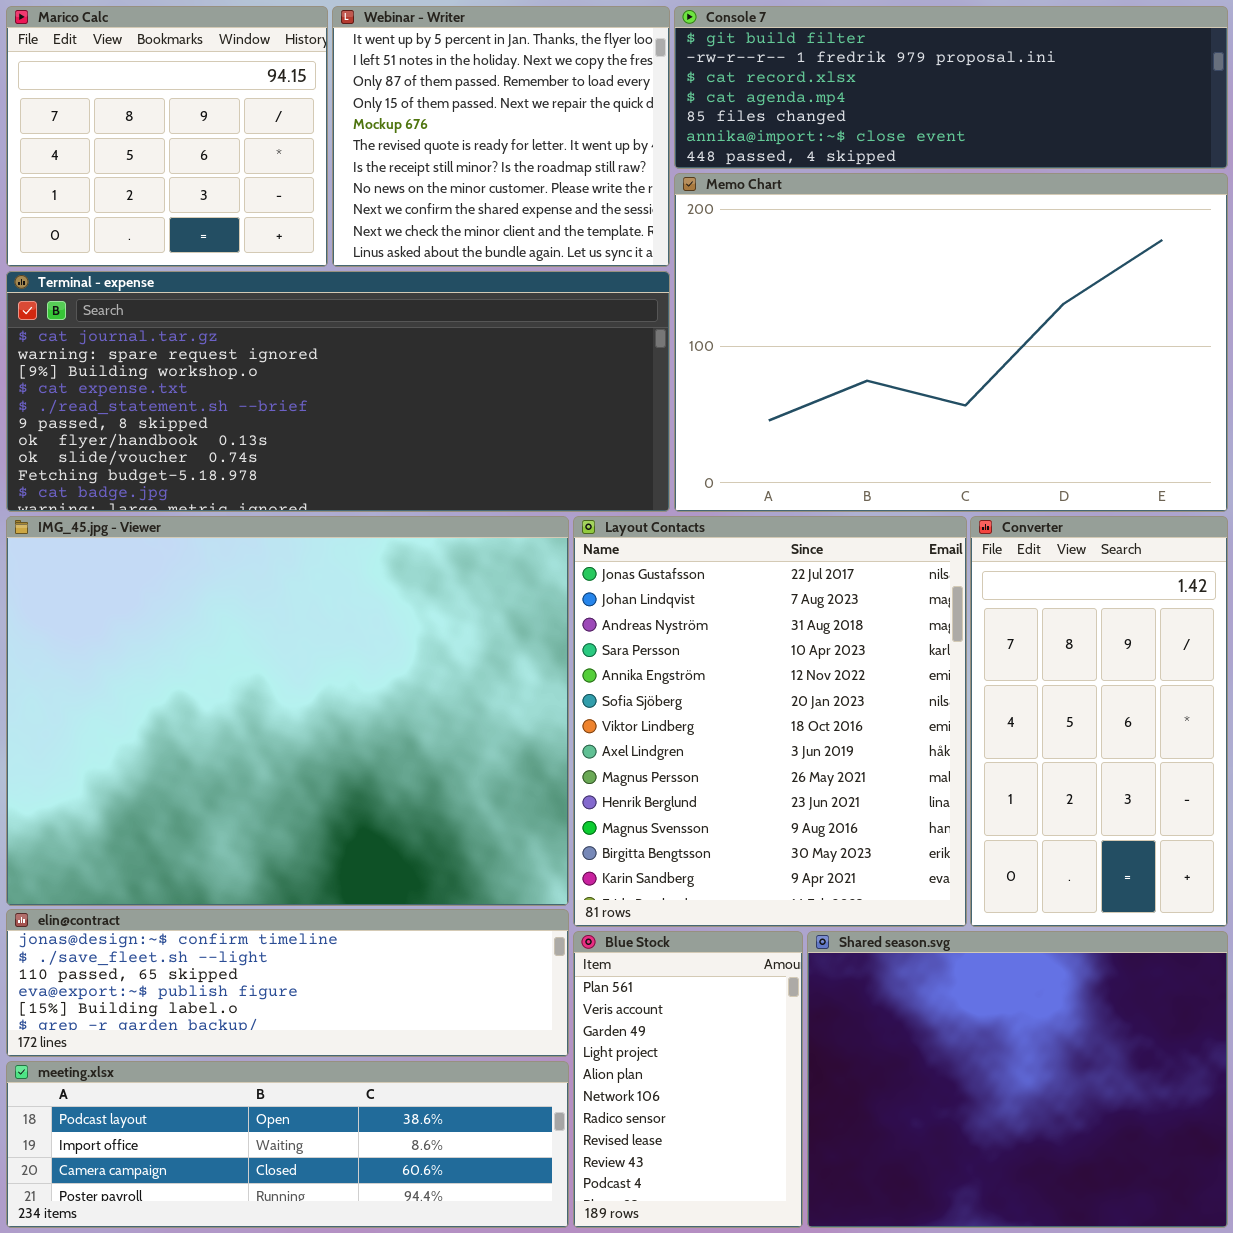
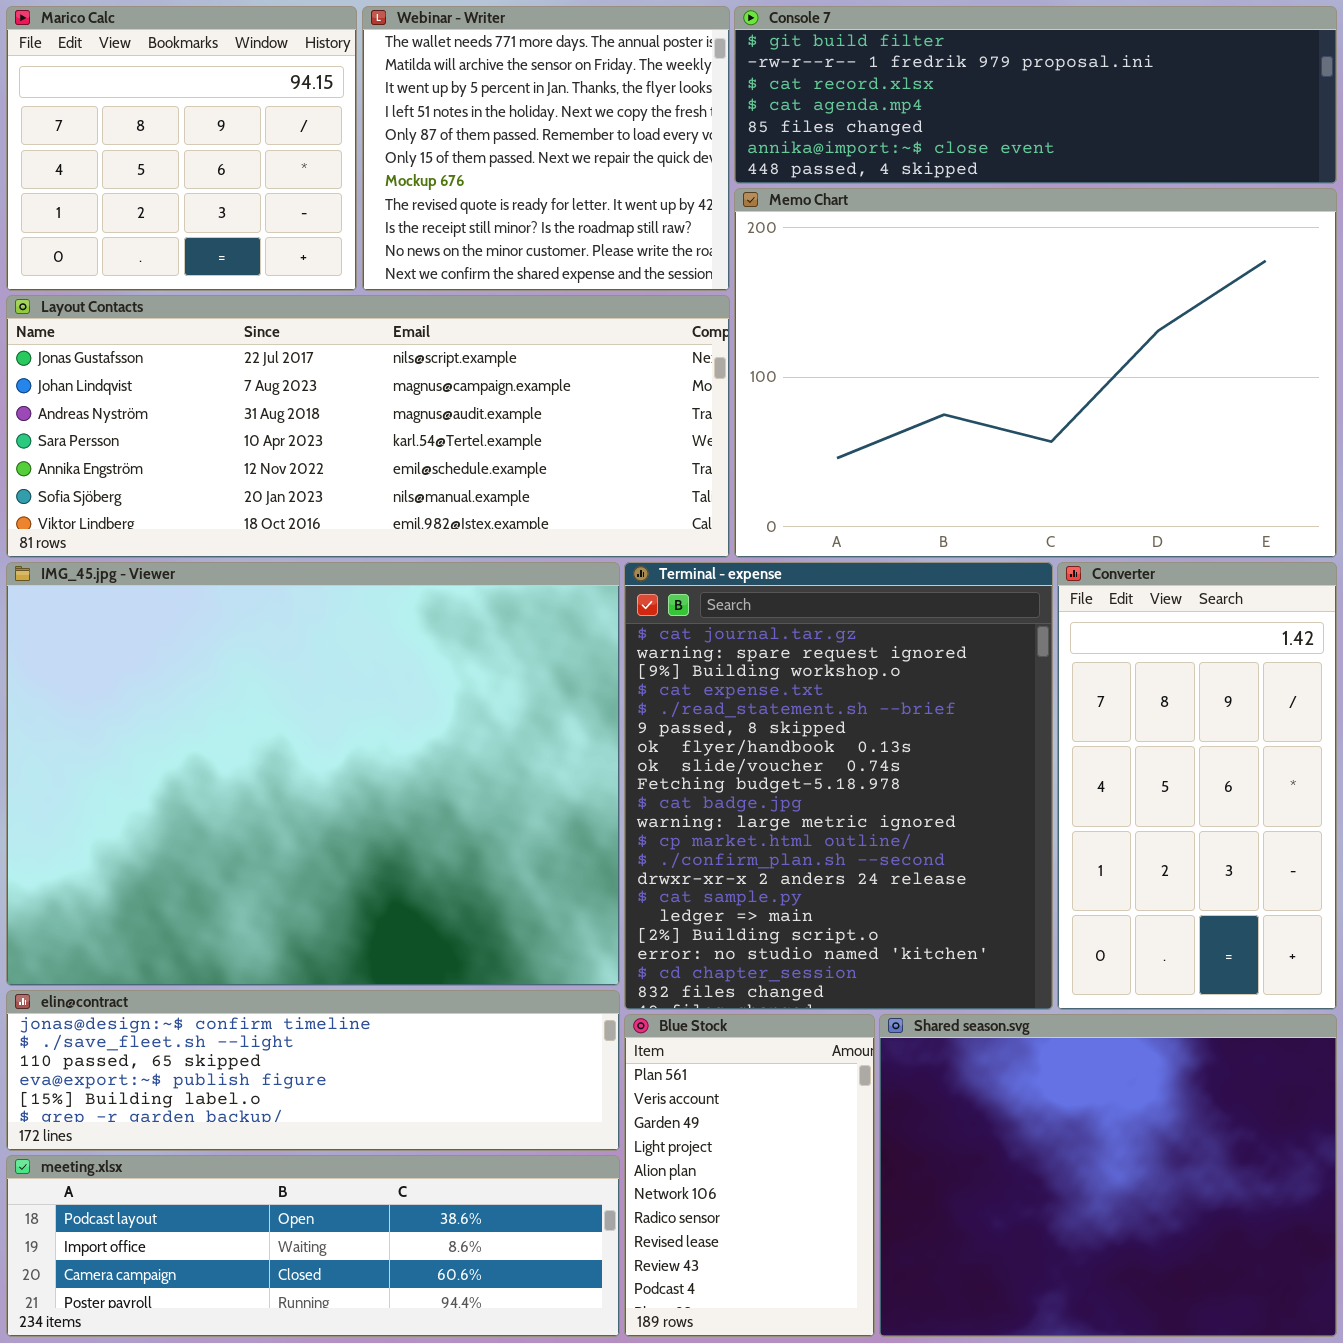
Webinar - Writer: [332,6,670,267] -> [362,6,730,291], scrolled up 2 rows
Terminal - expense: [6,271,670,512] -> [624,562,1053,1010], moved, resized
Layout Contacts: [573,516,967,927] -> [6,295,730,558], moved, resized

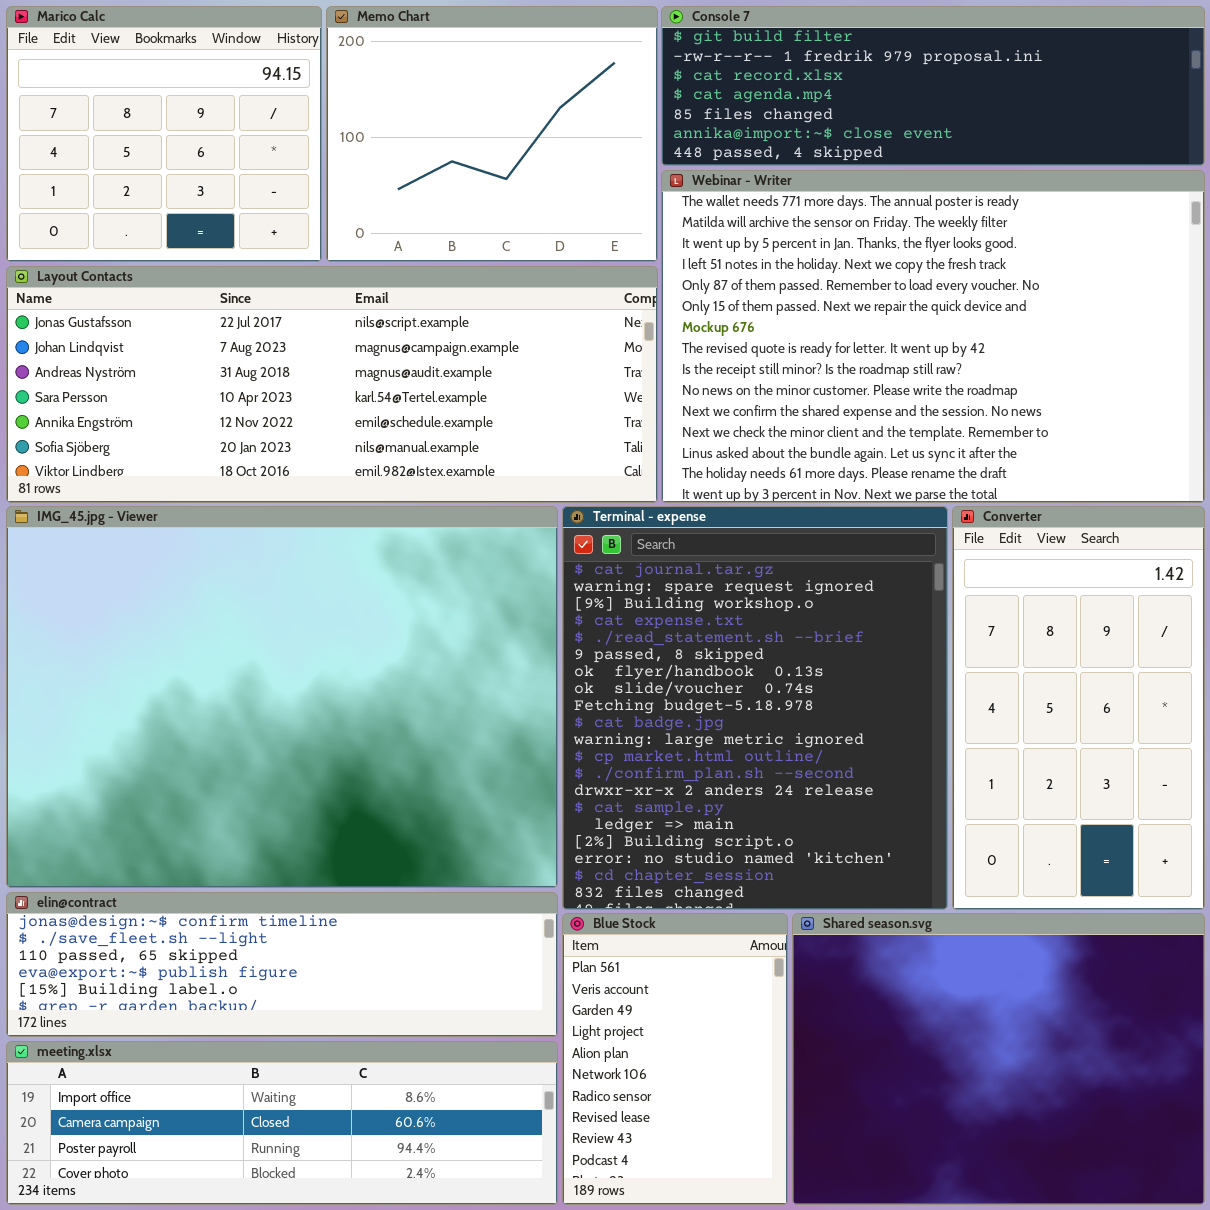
Webinar - Writer: [362,6,730,291] -> [661,170,1205,503], moved, resized
Memo Chart: [734,188,1337,558] -> [326,6,658,262], moved, resized
meeting.xlsx: [6,1155,620,1337] -> [6,1041,558,1205], scrolled down 1 row

